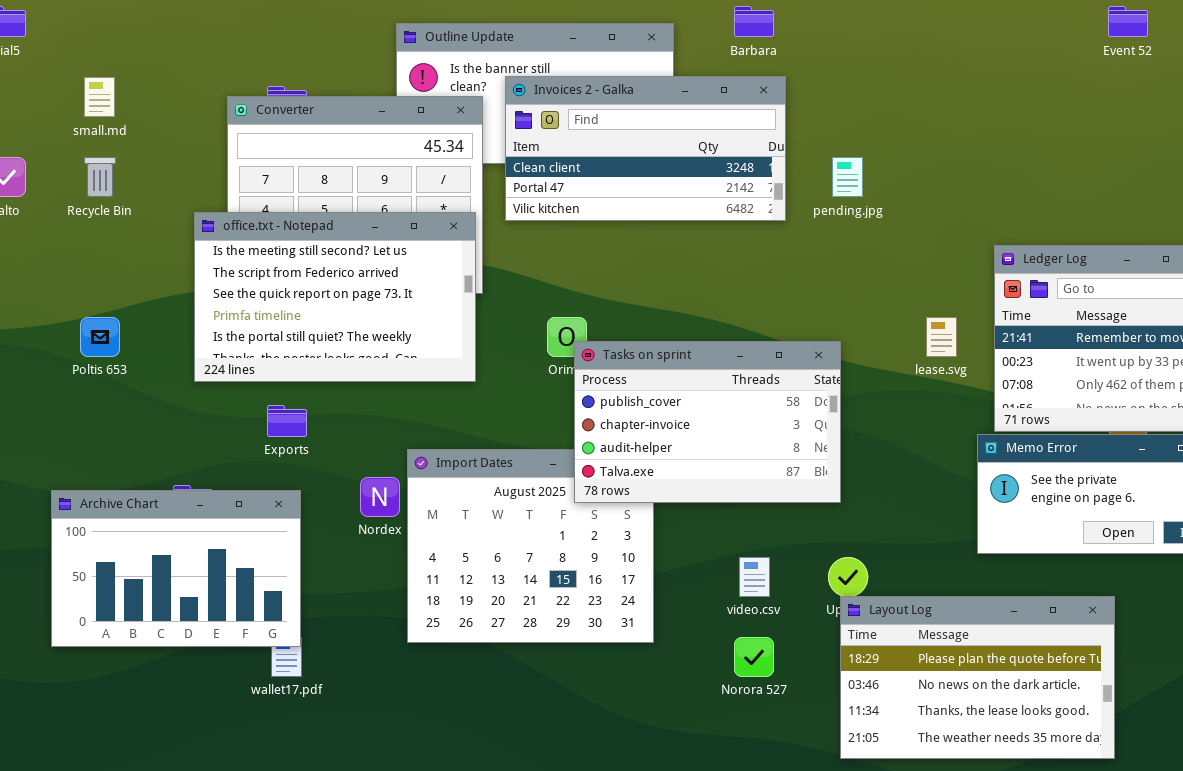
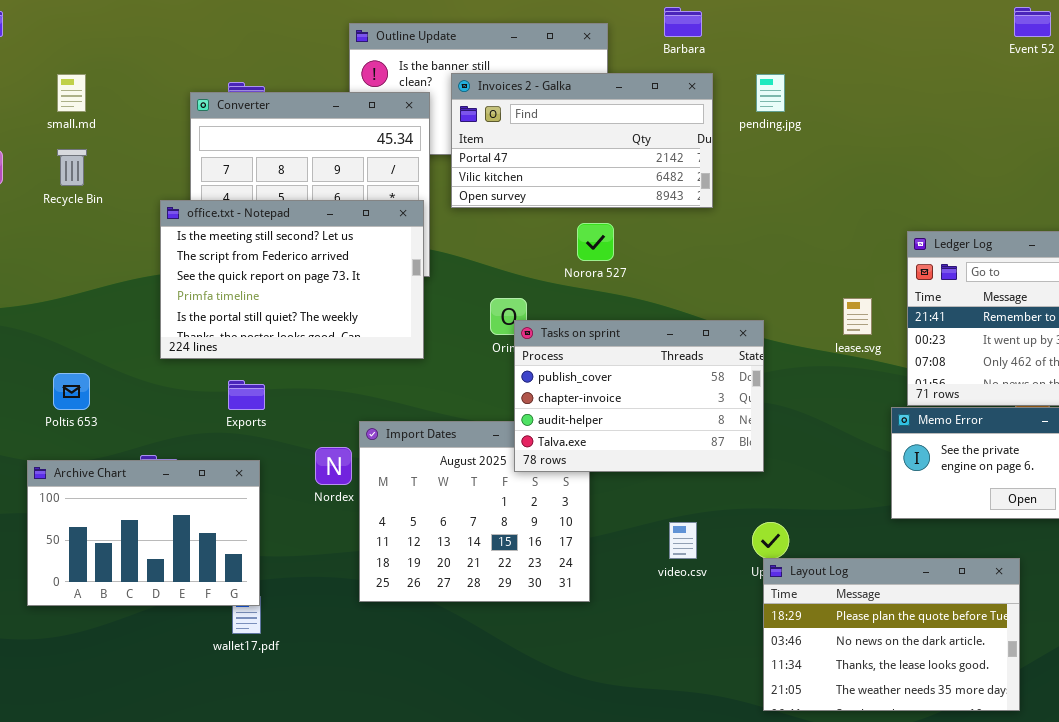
Invoices 2 - Galka: [505,76,786,221] -> [451,73,713,208], scrolled down 1 row
pending.jpg: [832,157,863,197] -> [756,74,785,112], moved
Poltis 653: [80,317,120,357] -> [53,373,90,410], moved
Norora 527: [734,637,774,677] -> [577,223,614,261], moved

